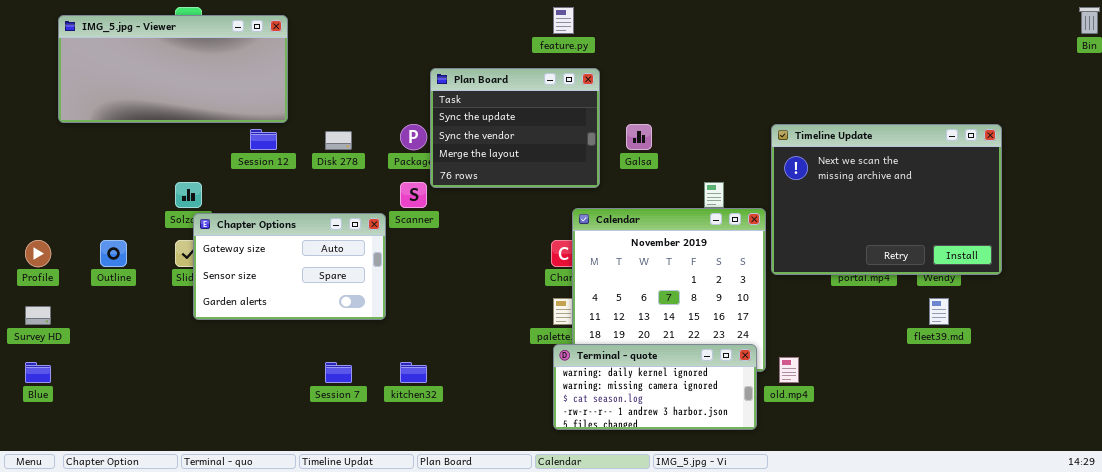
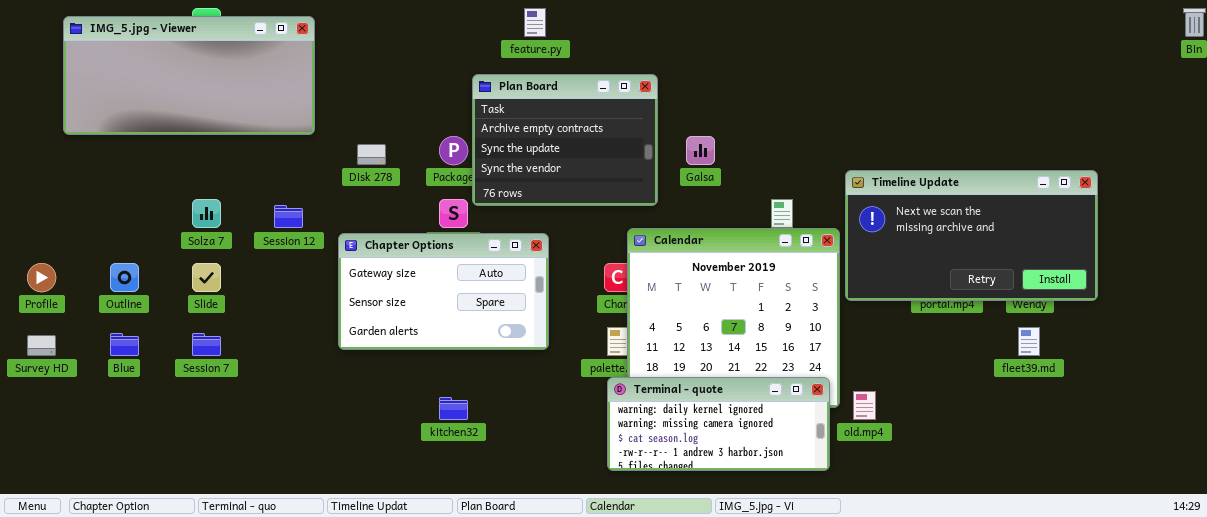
feature.py: [553,7,574,34] -> [524,8,546,37], moved
Plan Board: [430,68,600,188] -> [472,74,658,206], scrolled up 1 row
Timeline Update: [771,124,1002,275] -> [845,170,1098,301], resized
Session 12: [250,129,277,150] -> [274,205,303,228], moved
Chapter Options: [193,213,386,320] -> [338,233,549,350], moved
Blue: [25,362,51,383] -> [110,333,139,356], moved
Session 7: [325,362,352,383] -> [192,333,221,356], moved

